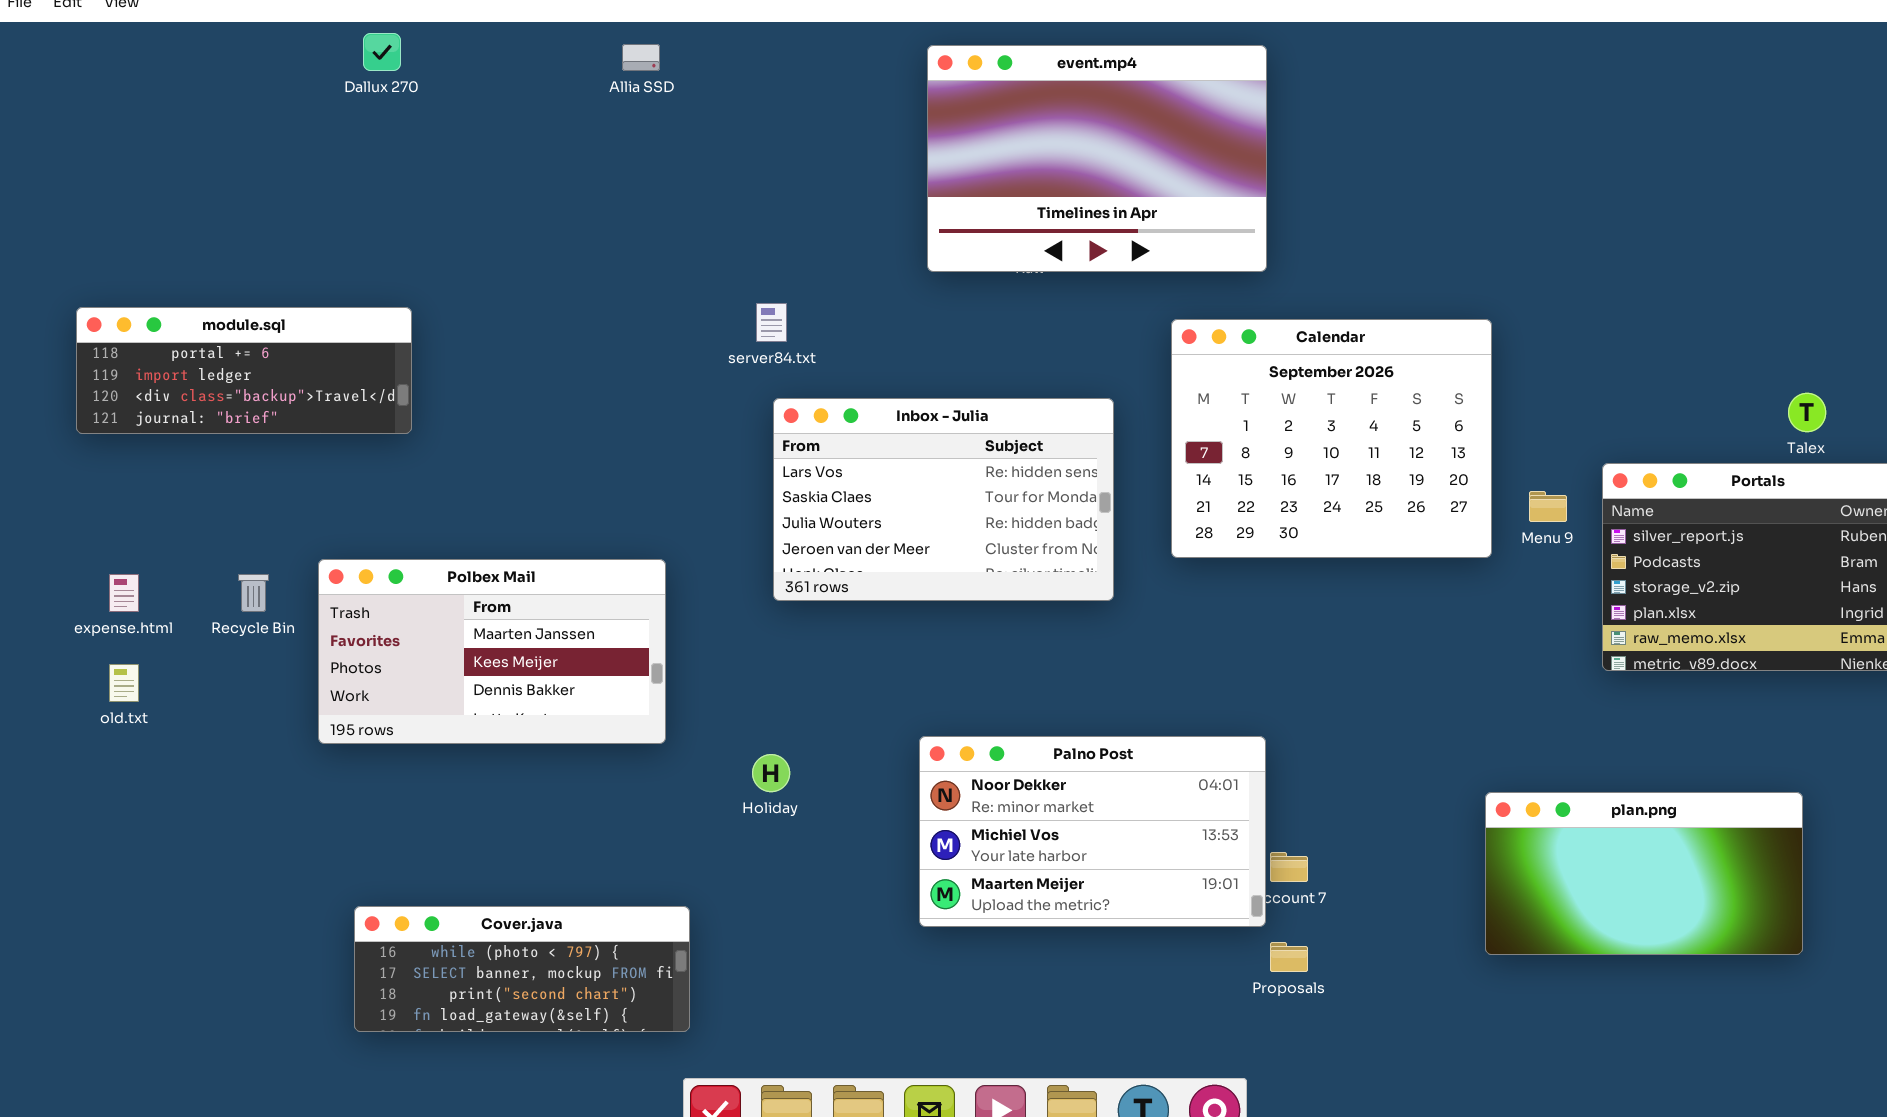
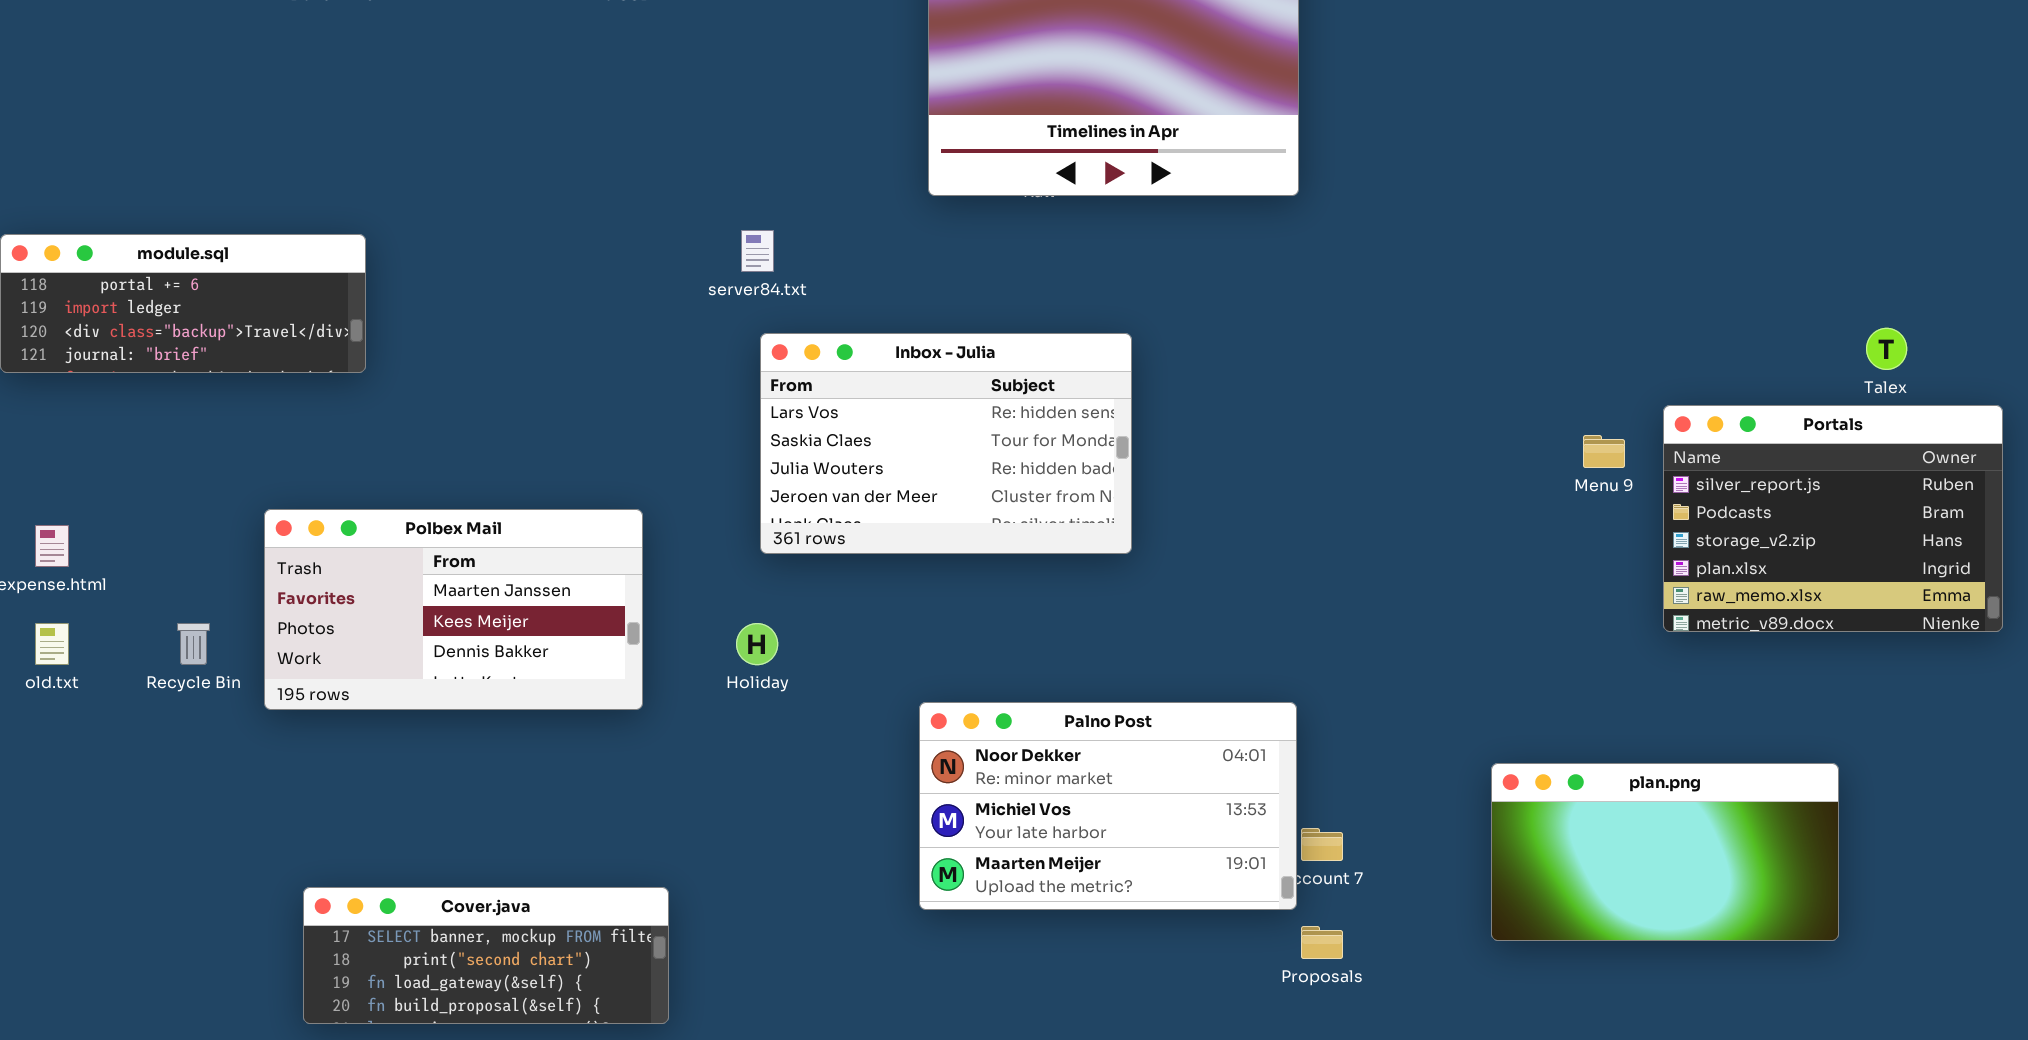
Calendar: [1171,319,1492,558] -> none, closed
Recycle Bin: [238,574,269,612] -> [177,623,210,665], moved
Holiday: [752,754,790,792] -> [736,623,778,665], moved
plan.png: [1485,792,1803,955] -> [1491,763,1839,941], moved
Cover.java: [354,906,690,1032] -> [303,887,669,1024], scrolled down 1 row

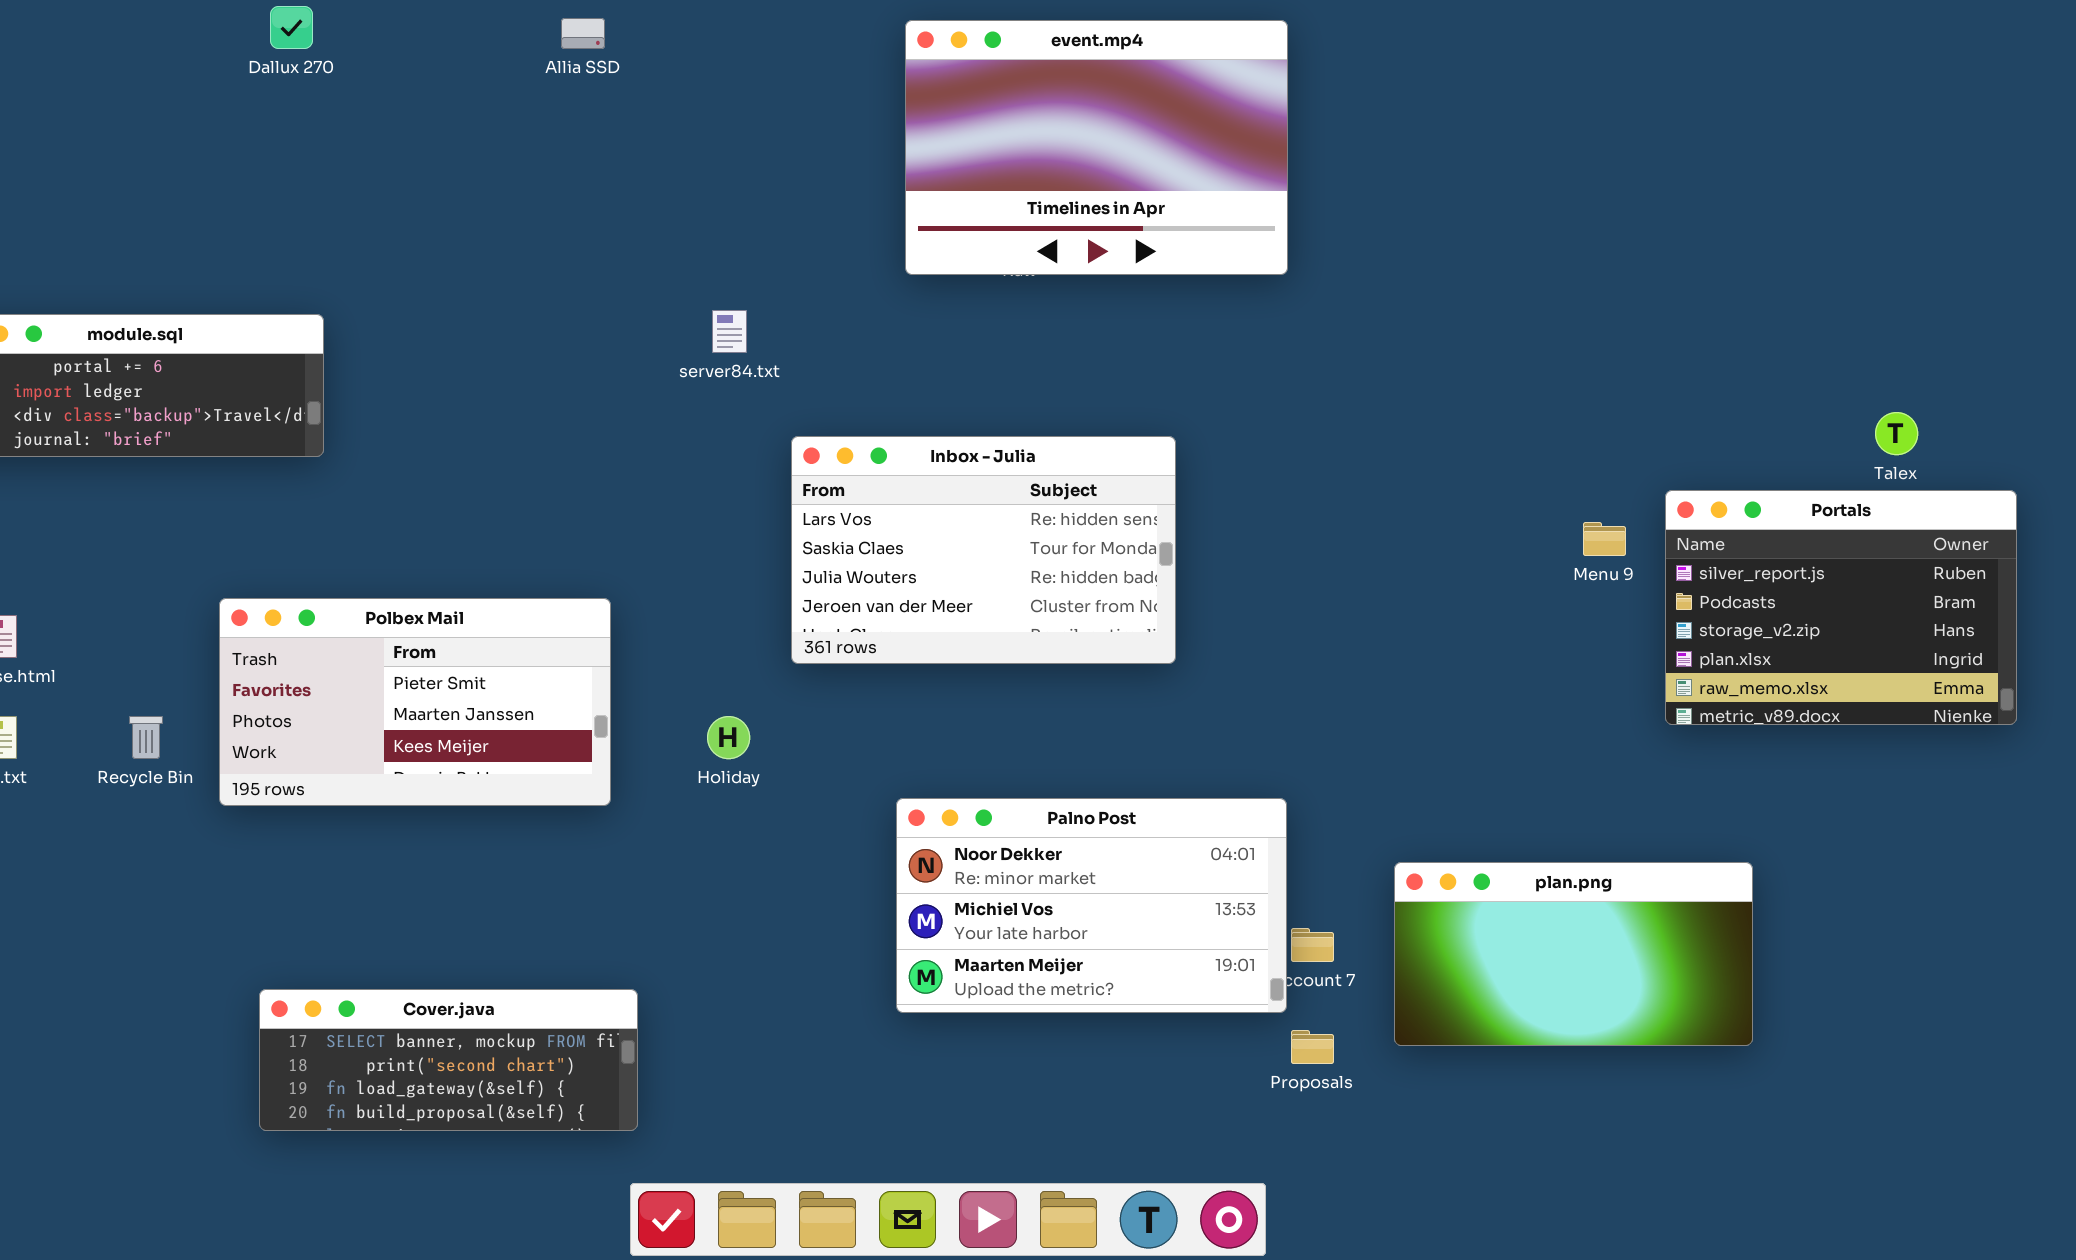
Inbox - Julia: [760,333,1132,554] -> [791,436,1176,664], moved
Polbex Mail: [264,509,643,710] -> [219,598,611,806], scrolled up 1 row
plan.png: [1491,763,1839,941] -> [1394,862,1753,1046], moved

